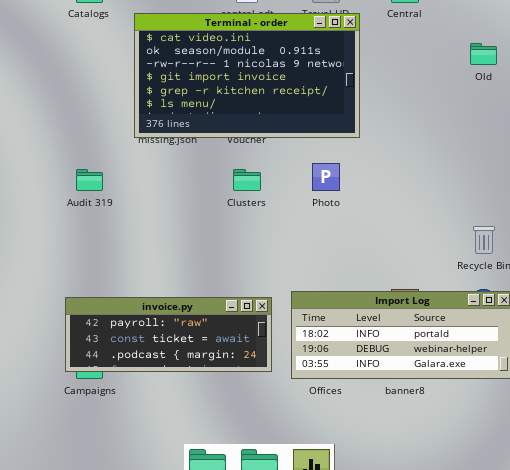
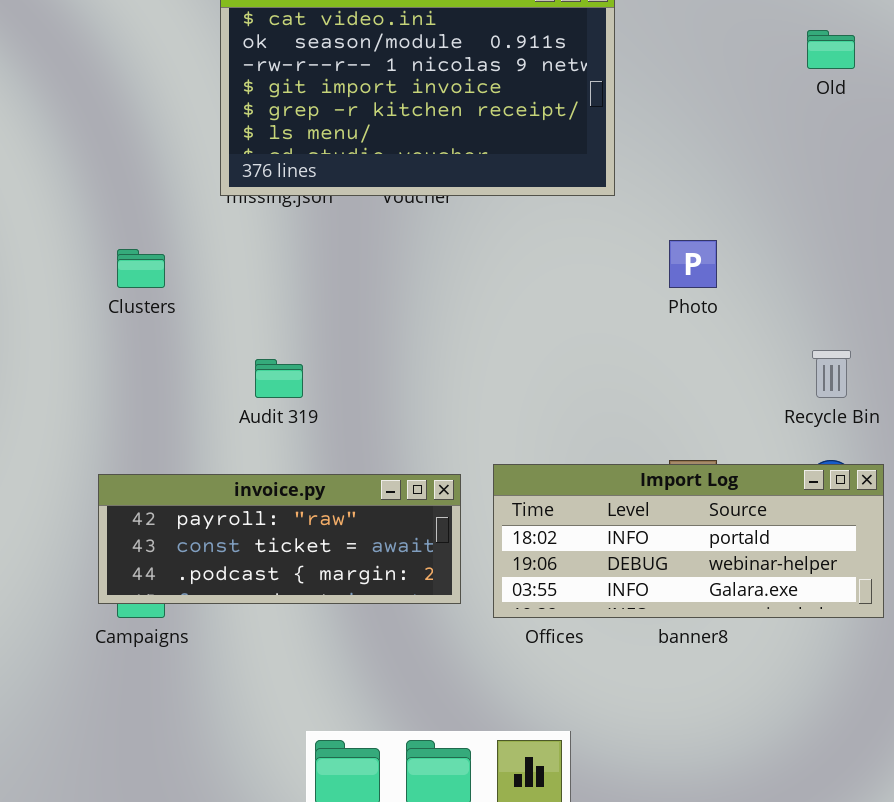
Photo: [312,163,340,191] -> [669,240,717,288], moved
Audit 319: [76,169,103,191] -> [255,359,303,398], moved
Clusters: [233,169,261,191] -> [117,249,165,288], moved

